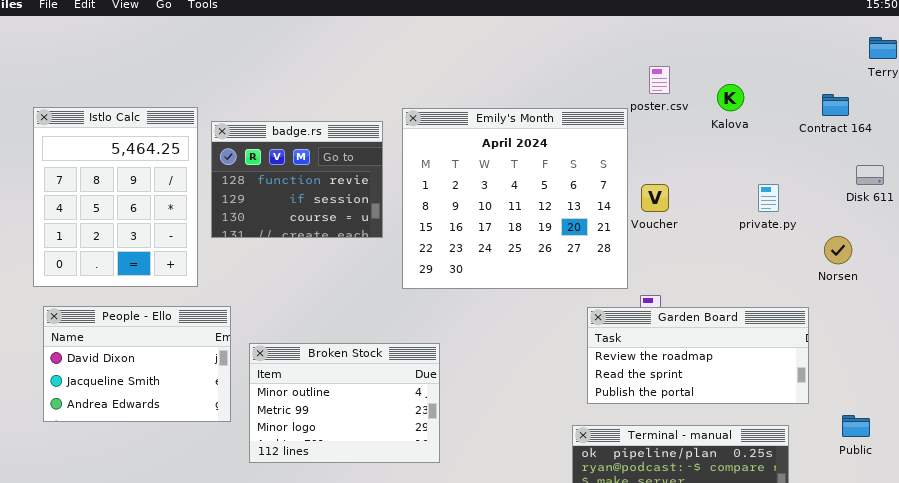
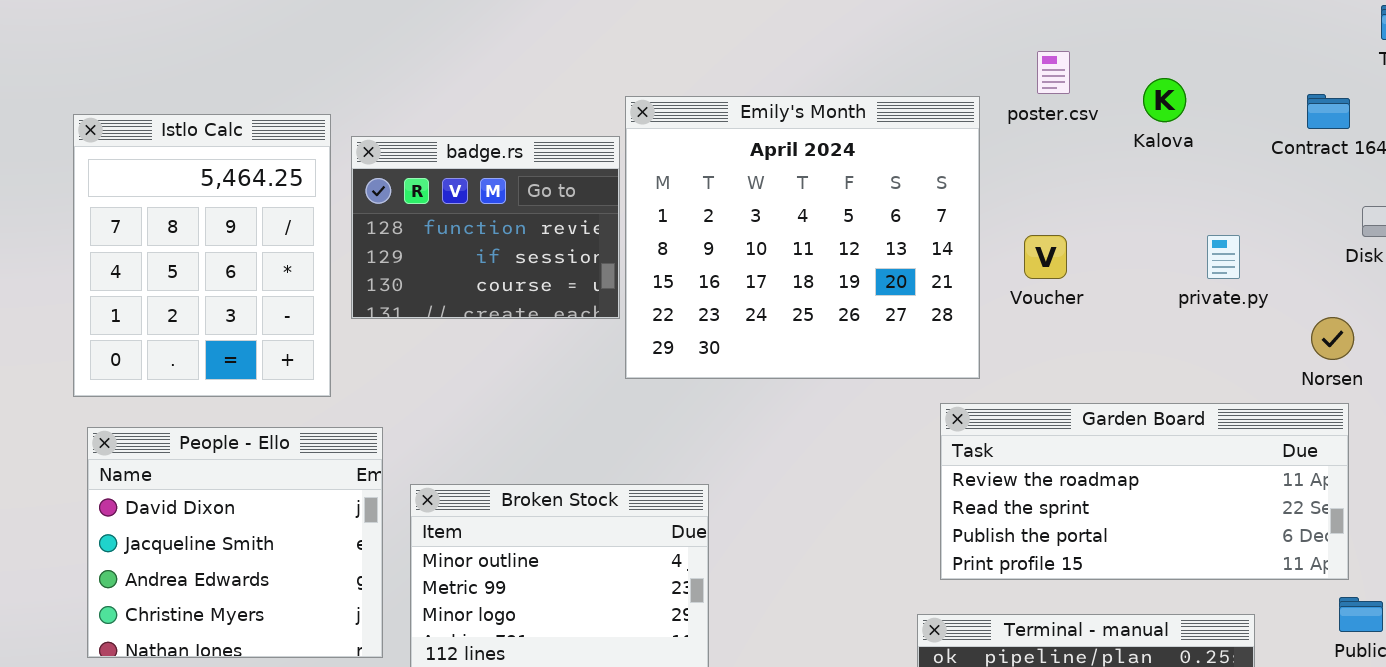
Emily's Month: [402,108,628,289] -> [625,96,980,379], moved
People - Ello: [43,306,231,422] -> [87,427,383,658], resized
Garden Board: [587,307,809,404] -> [940,403,1349,580], resized

